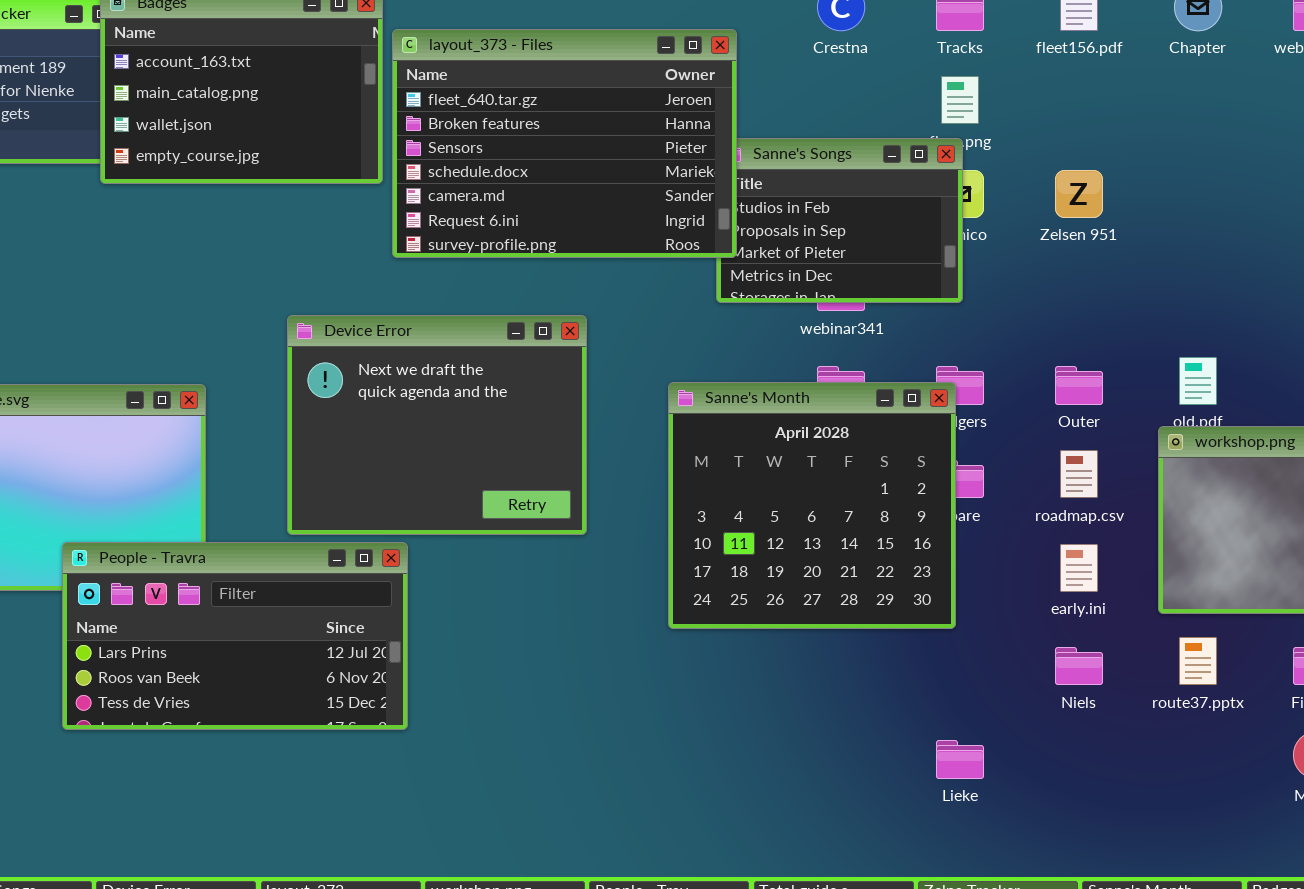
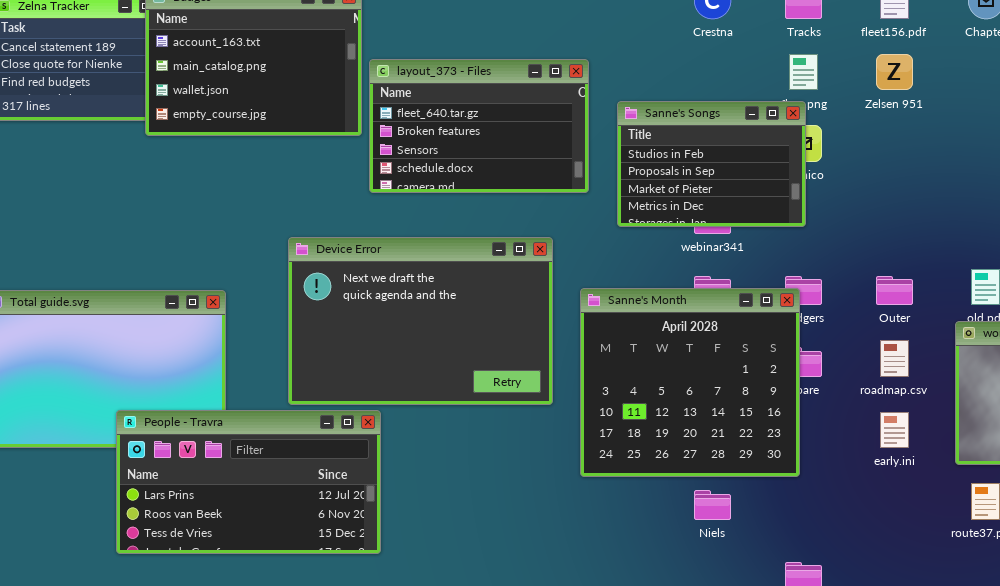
layout_373 - Files: [392,29,737,258] -> [369,59,589,193], resized
Zelsen 951: [1055,170,1103,218] -> [876,54,913,90], moved
Device Error: [287,315,587,535] -> [288,237,553,405], resized
Niels: [1055,647,1103,685] -> [694,490,731,520], moved

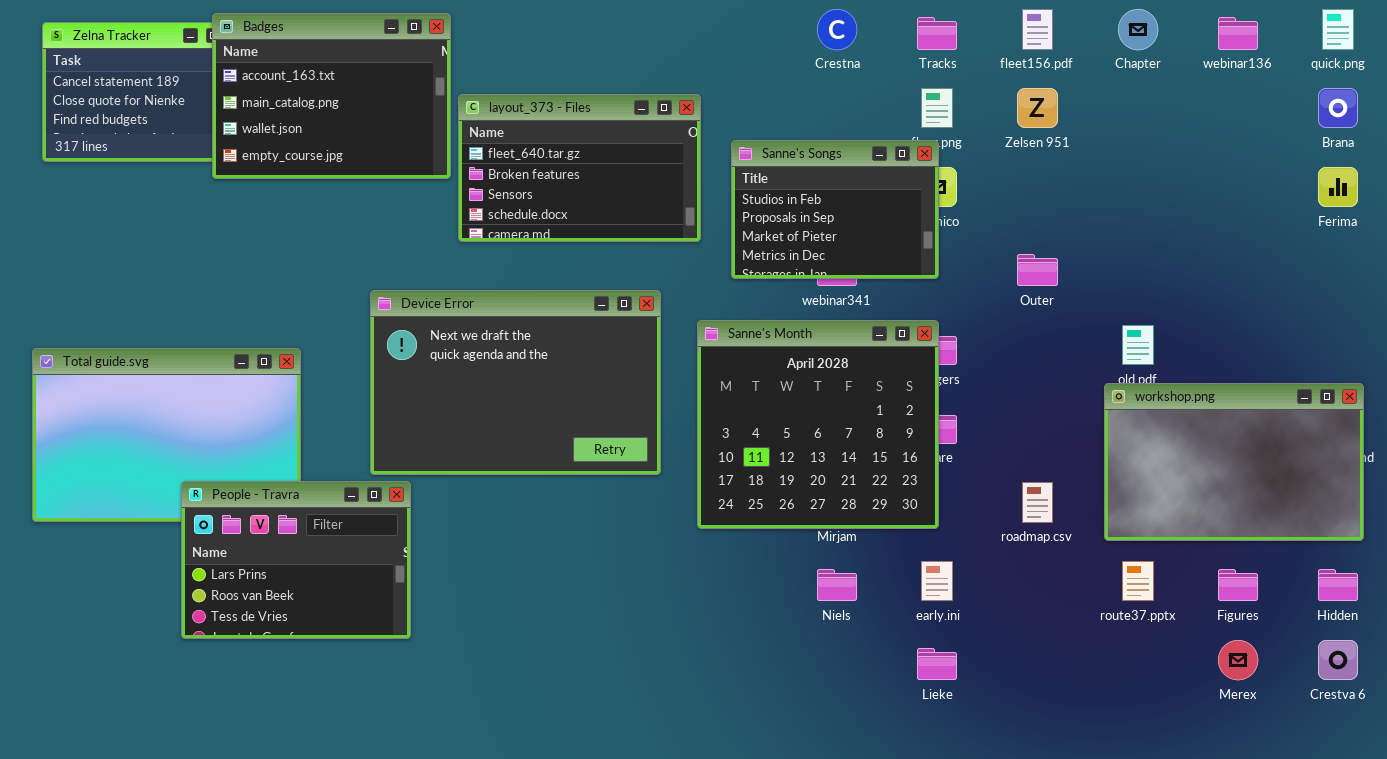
Outer: [876,276,913,305] -> [1017,254,1058,286], moved
Sanne's Month: [580,288,800,477] -> [697,320,939,529], moved
roadmap.csv: [880,340,909,377] -> [1022,482,1053,523], moved
People - Travra: [116,410,381,554] -> [181,481,411,639], resized
early.ini: [880,412,909,448] -> [921,561,953,601], moved

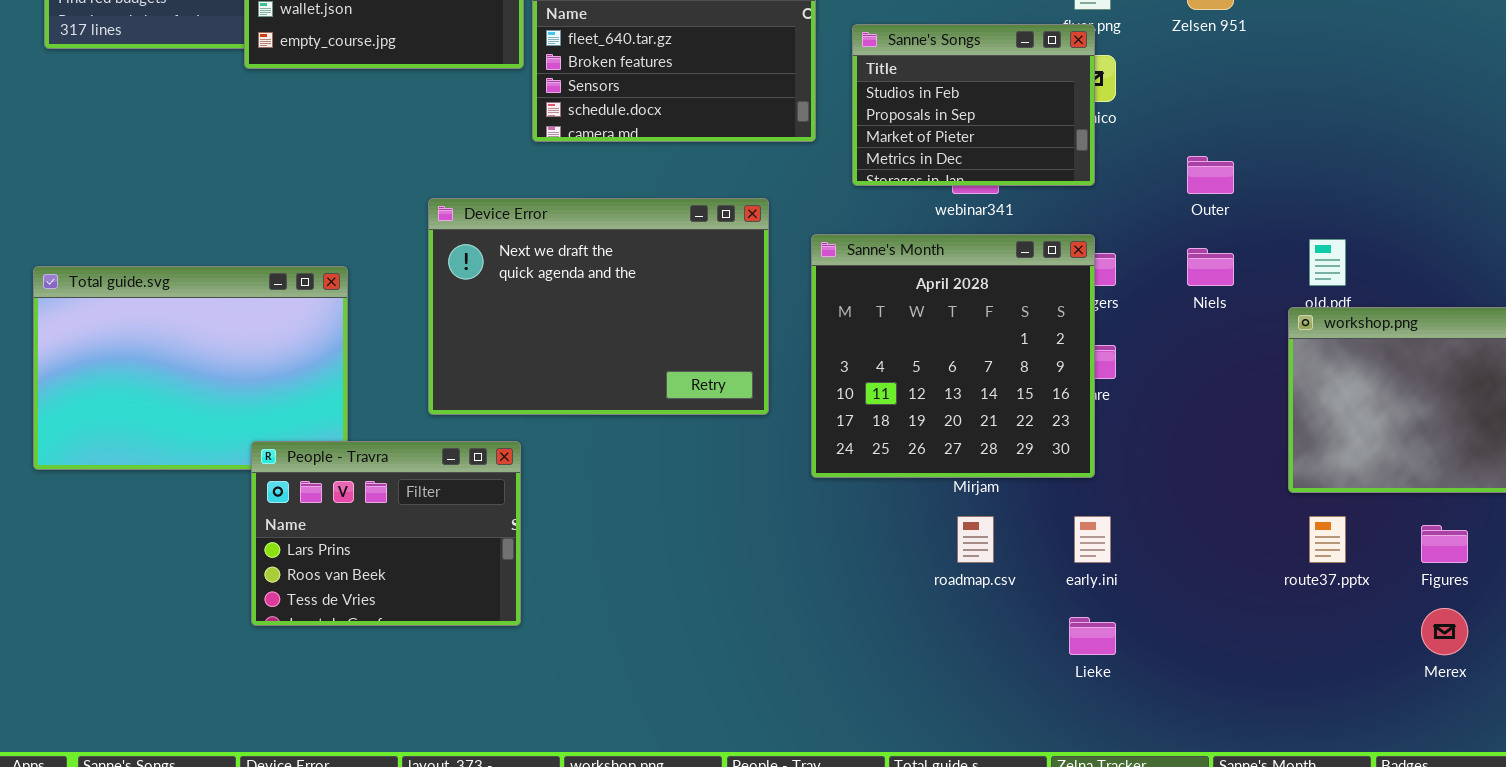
People - Travra: [181,481,411,639] -> [251,441,521,626], moved
roadmap.csv: [1022,482,1053,523] -> [957,516,994,563], moved
Niels: [817,569,857,601] -> [1187,248,1234,286], moved

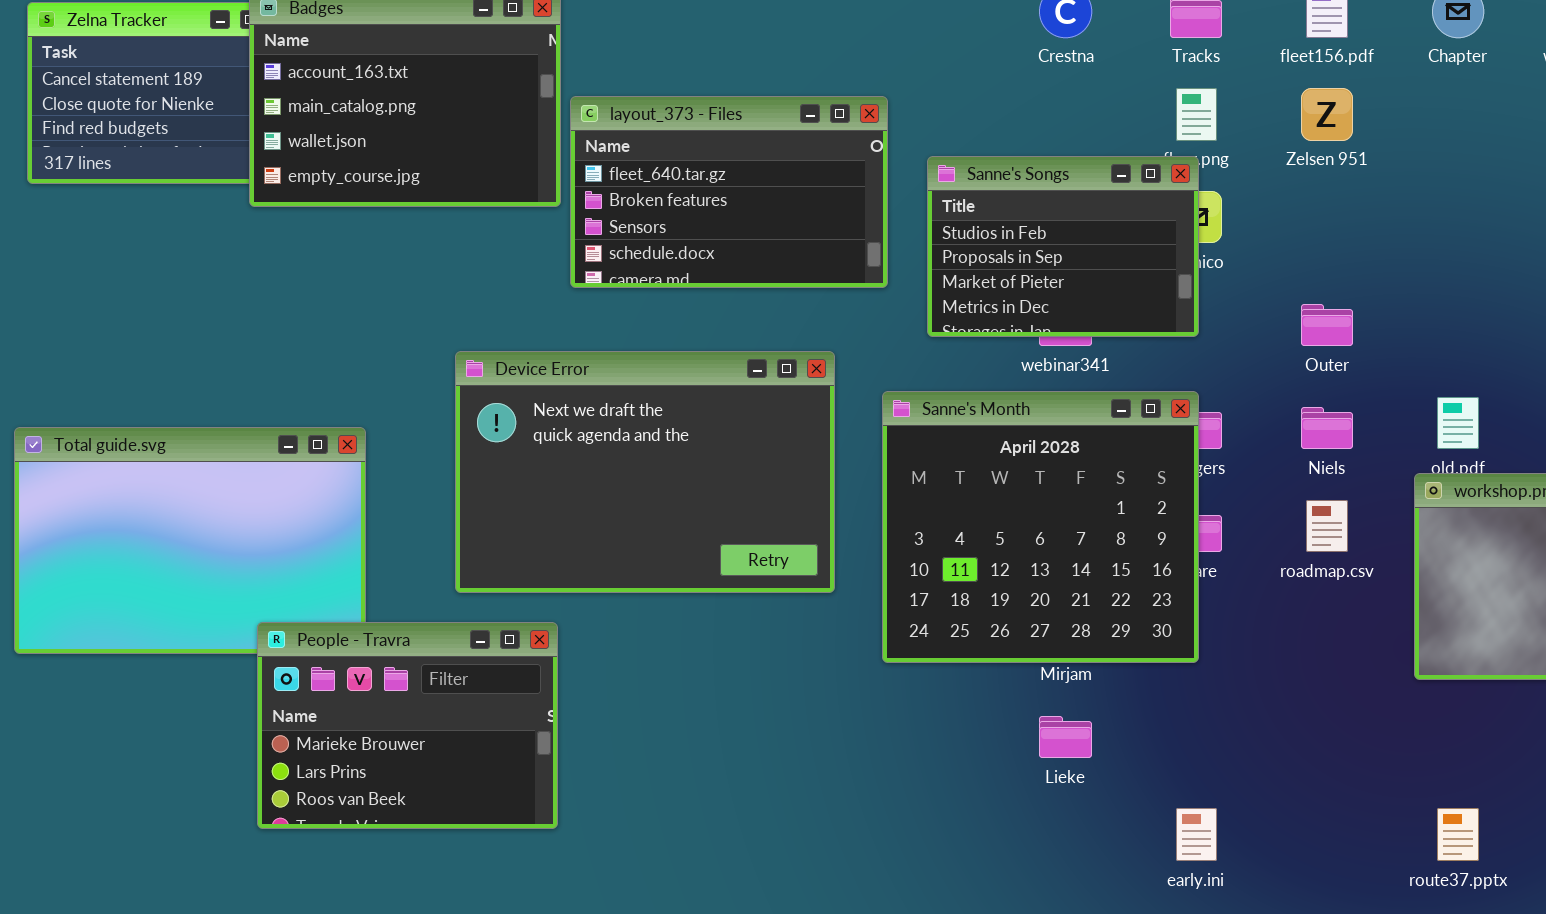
People - Travra: [251,441,521,626] -> [257,622,558,829], scrolled up 1 row
roadmap.csv: [957,516,994,563] -> [1306,500,1348,552], moved
early.ini: [1074,516,1111,563] -> [1176,808,1217,861], moved
route37.pptx: [1309,516,1346,563] -> [1437,808,1479,861], moved
Lieke: [1069,617,1116,655] -> [1039,716,1092,758], moved

